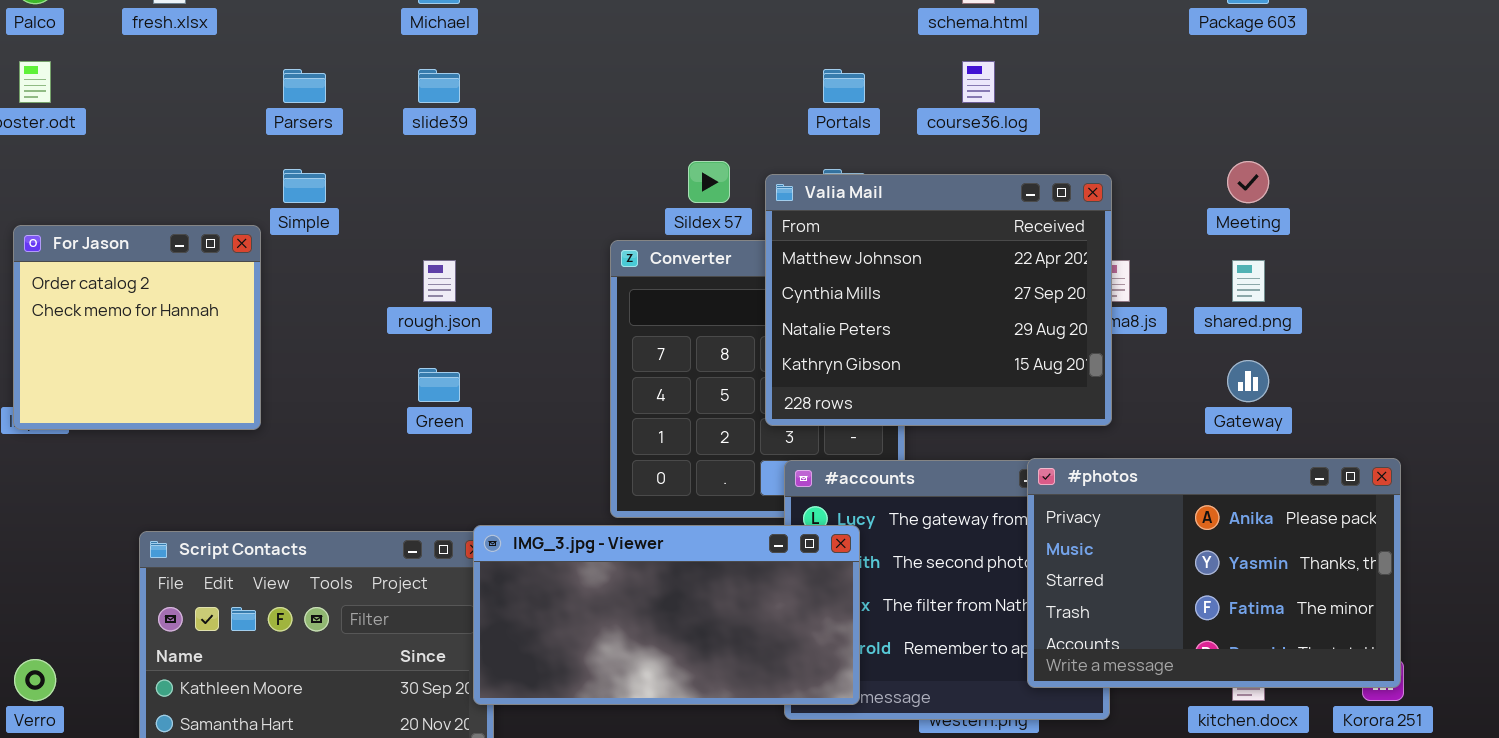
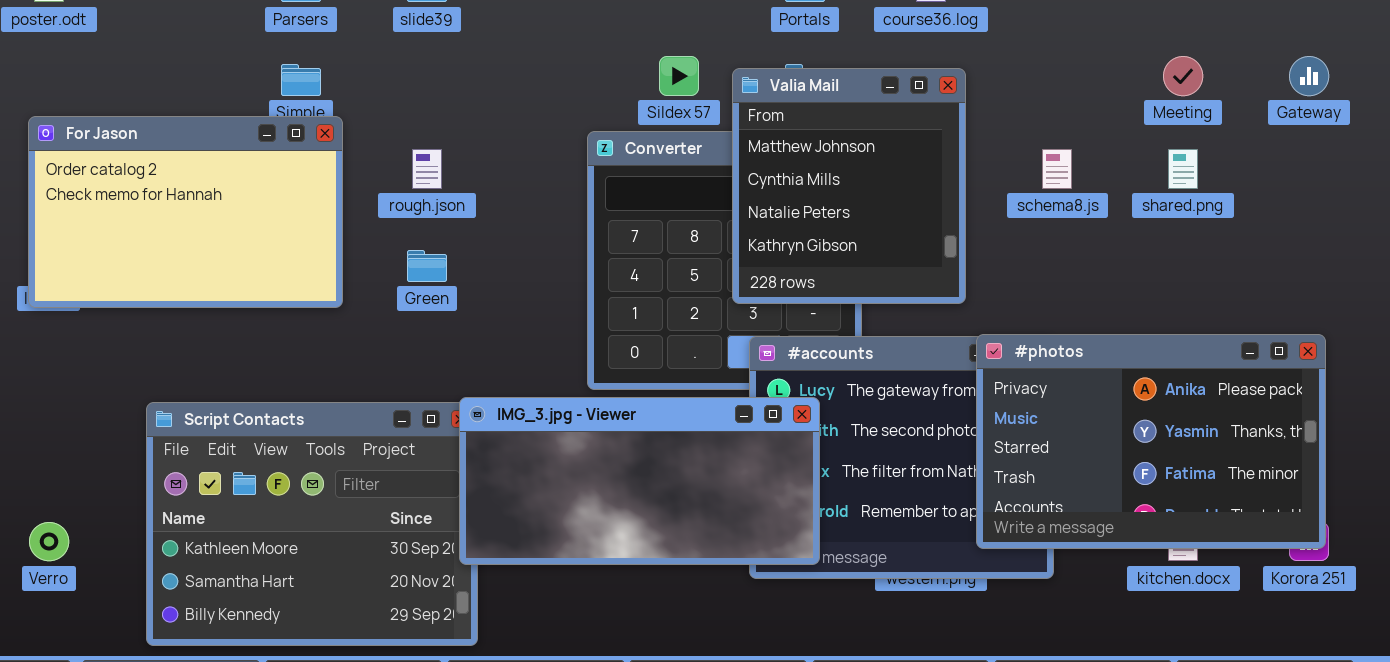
Valia Mail: [765,174,1112,426] -> [732,68,966,304], resized
For Jason: [13,225,261,430] -> [28,116,343,308], resized
Gateway: [1227,360,1269,402] -> [1289,56,1329,96], moved

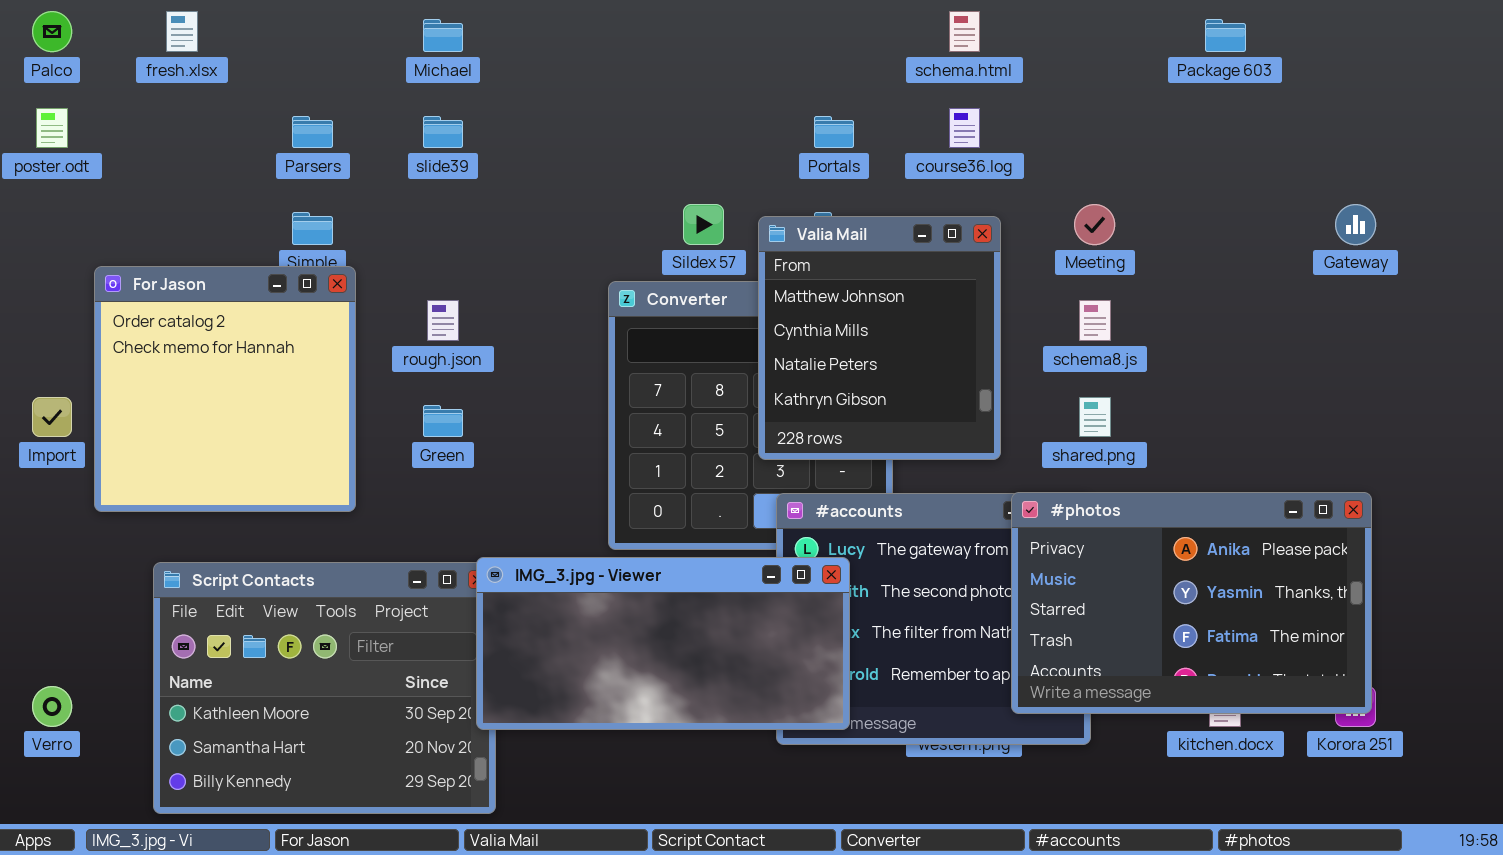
Meeting: [1163,56,1203,96] -> [1074,204,1115,245], moved
For Jason: [28,116,343,308] -> [94,266,356,512], resized
shared.png: [1168,149,1198,189] -> [1079,397,1111,437], moved

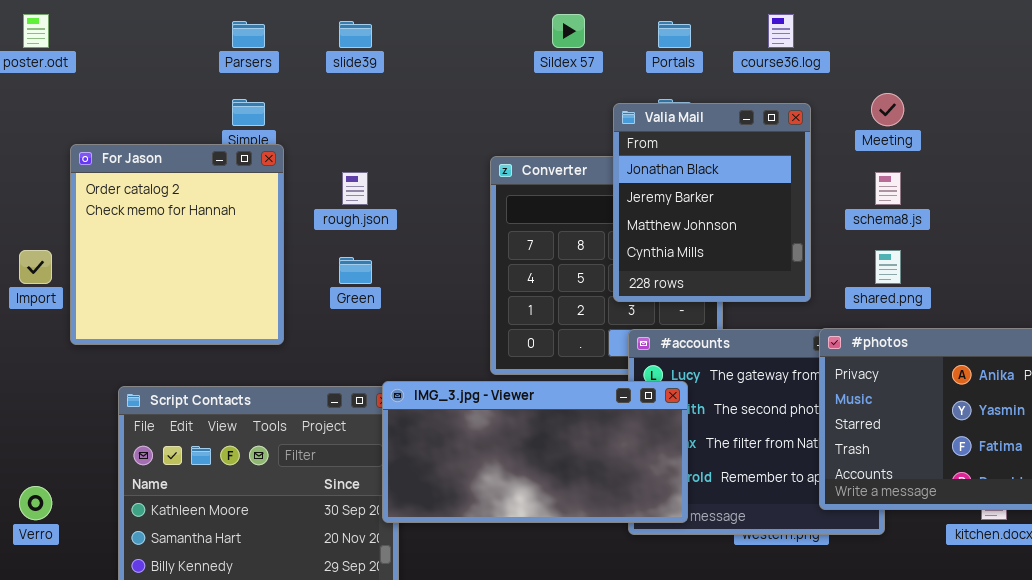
Sildex 57: [683,204,724,245] -> [552,14,585,48], moved
Valia Mail: [758,216,1001,460] -> [613,103,811,302], scrolled up 2 rows

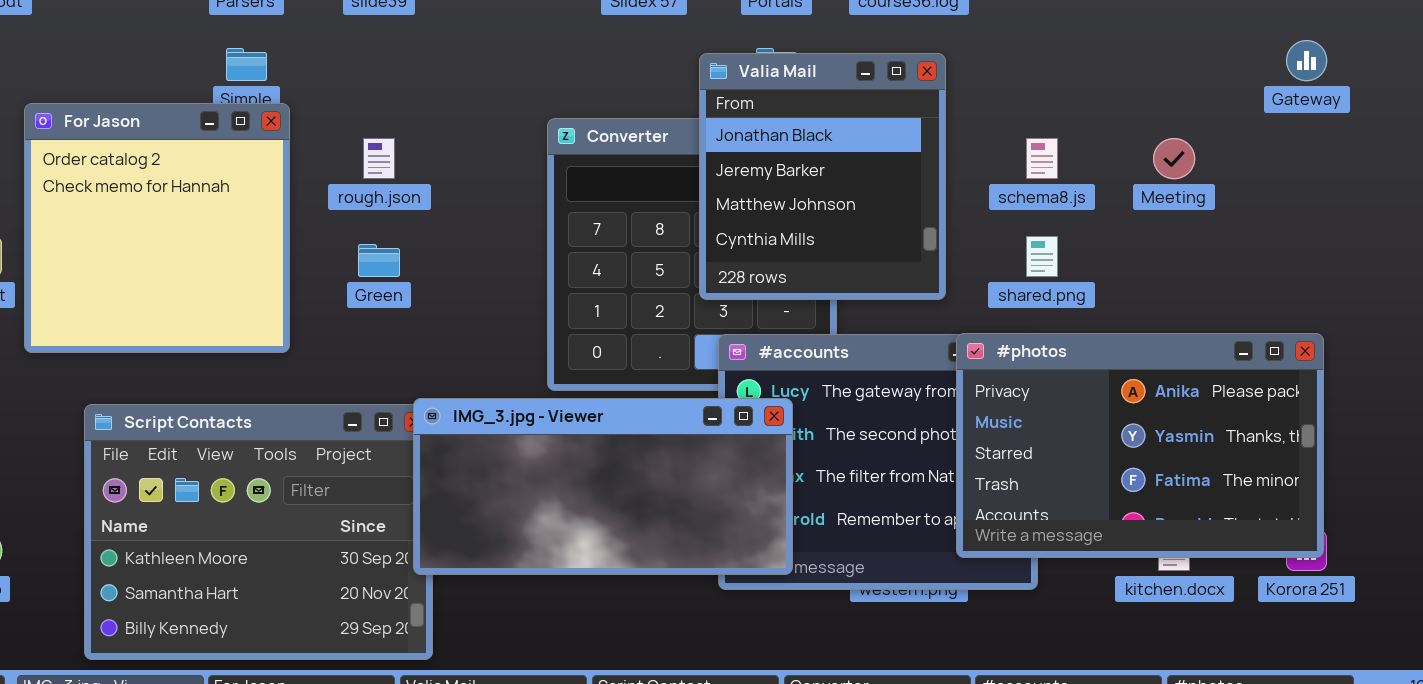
Meeting: [871,93,904,126] -> [1153,138,1195,179], moved

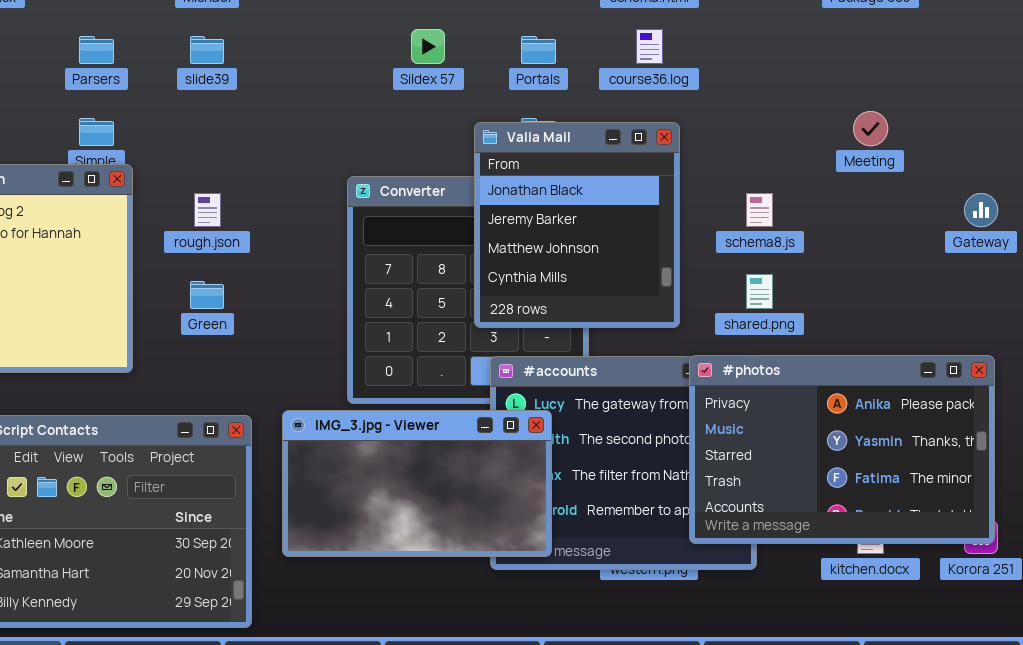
Gateway: [1286,40,1327,81] -> [964,193,998,227], moved
Meeting: [1153,138,1195,179] -> [853,111,888,146], moved
IMG_3.jpg - Viewer: [413,398,793,575] -> [282,410,552,557], resized

